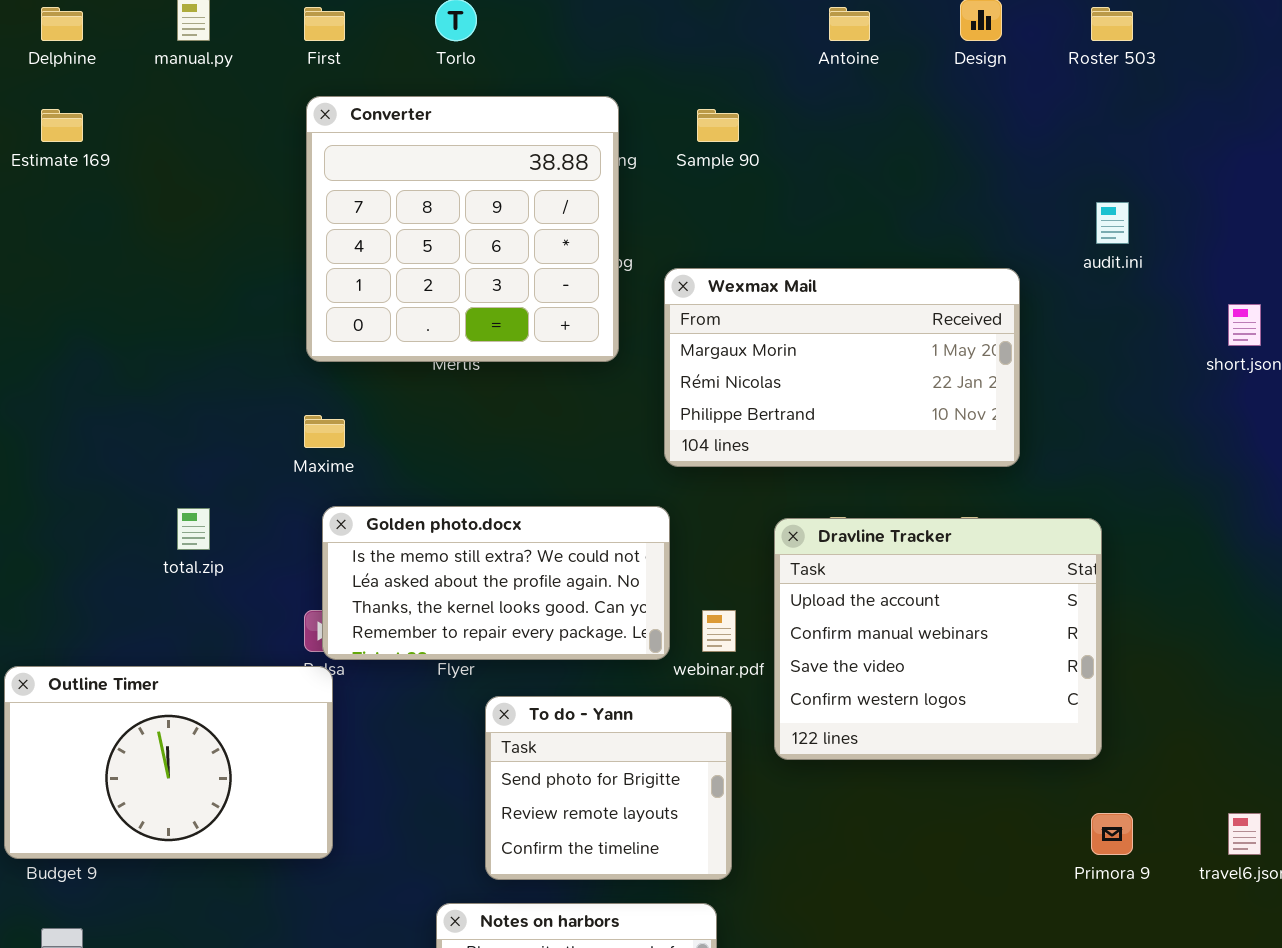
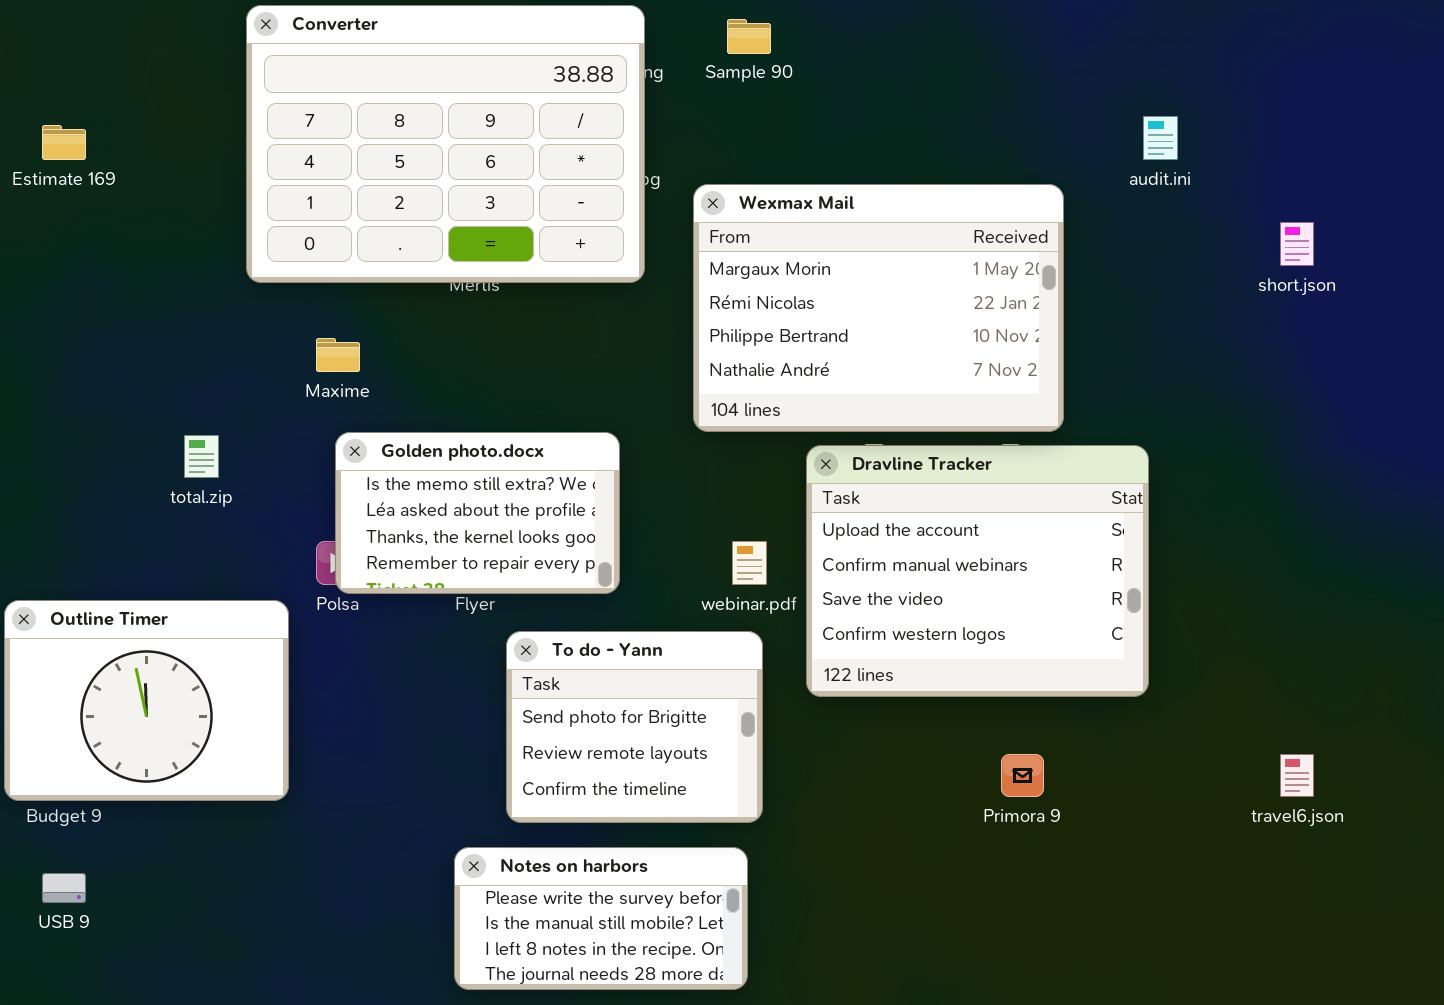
Converter: [306,96,619,362] -> [246,5,645,283], resized
Estimate 169: [41,109,83,142] -> [42,125,86,160], moved
Wexmax Mail: [664,268,1020,467] -> [693,184,1064,432], resized
Golden photo.docx: [322,506,670,660] -> [335,432,620,594], resized
Outline Timer: [4,666,333,859] -> [4,600,289,801], resized
Primora 9: [1091,813,1133,855] -> [1001,754,1044,797], moved

